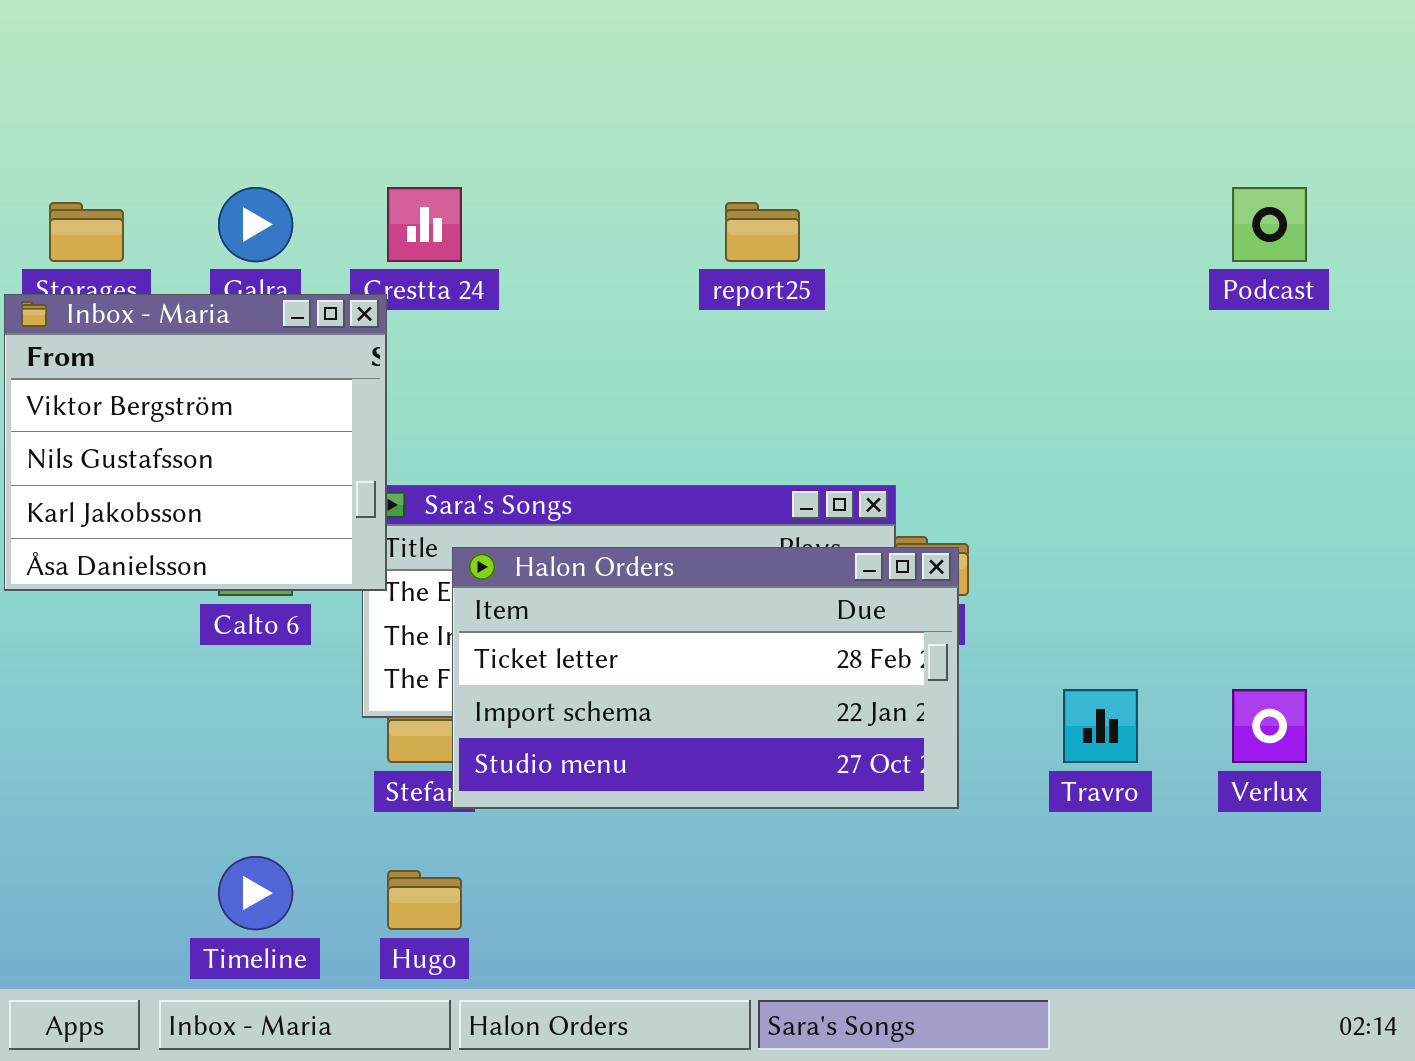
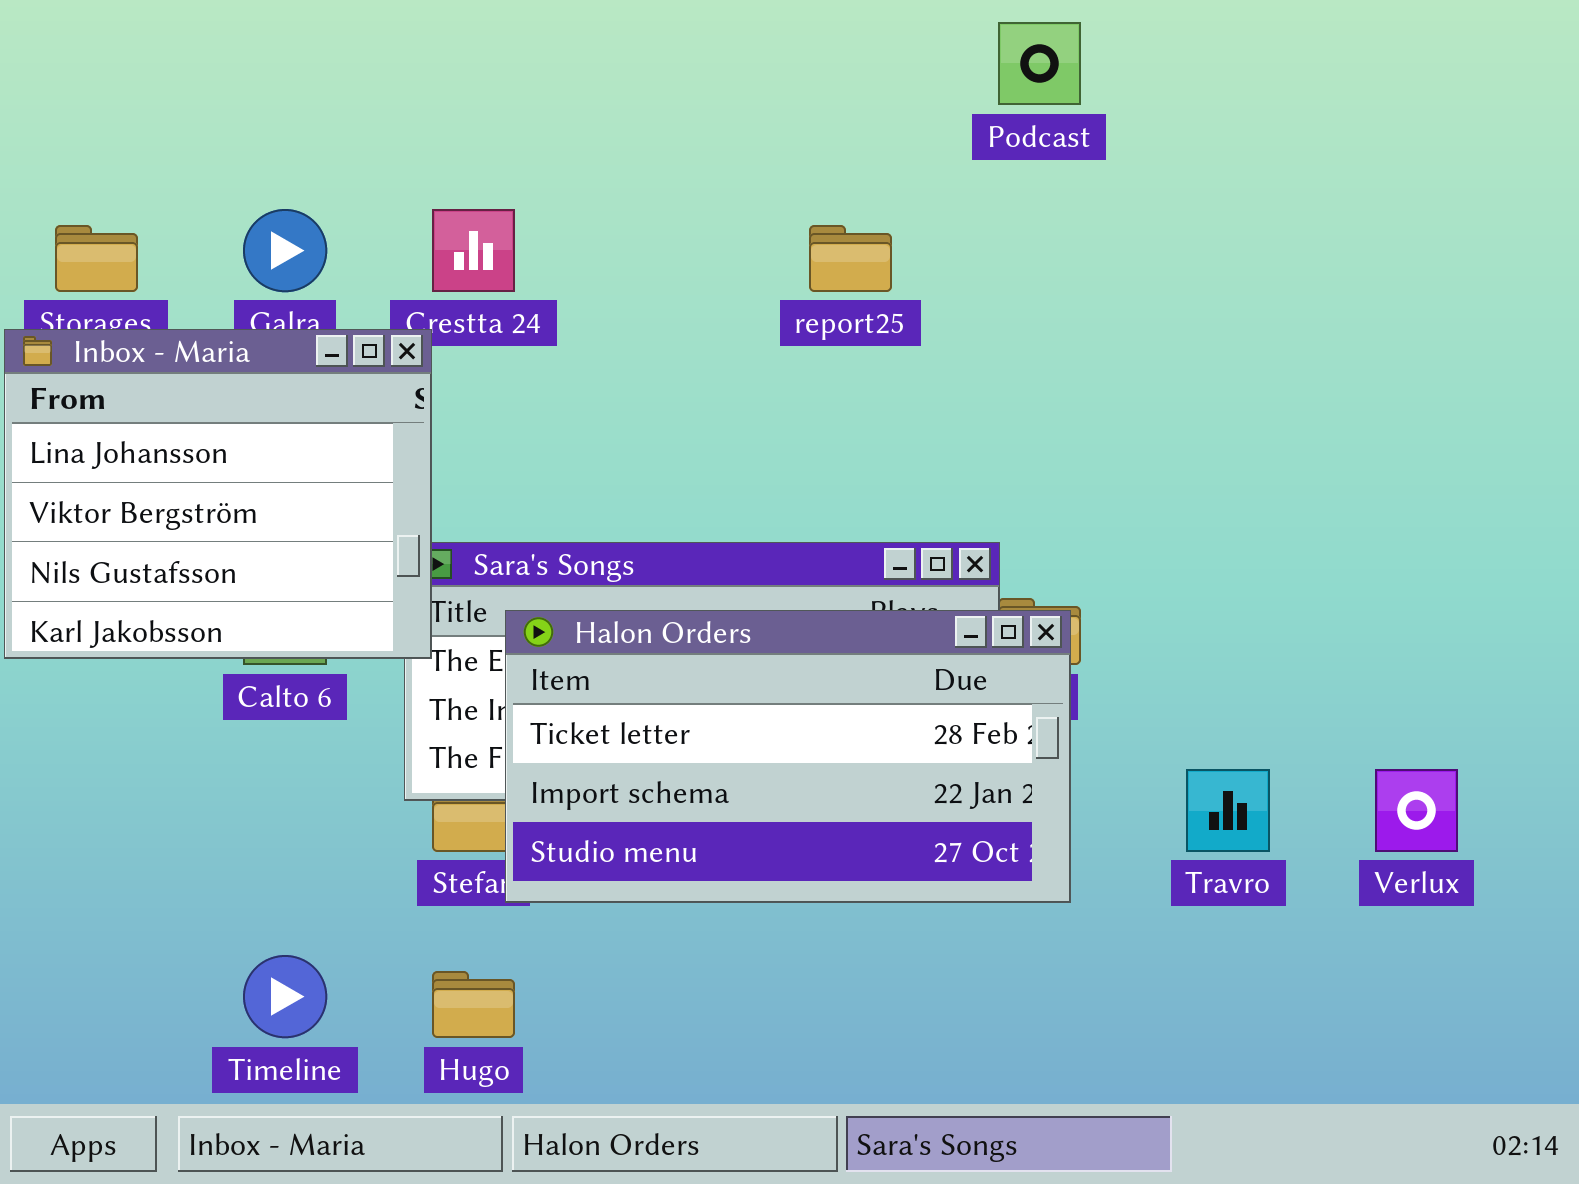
Podcast: [1232,187,1307,262] -> [998,22,1081,105], moved
Inbox - Maria: [4,294,387,591] -> [4,329,432,659], scrolled up 1 row

